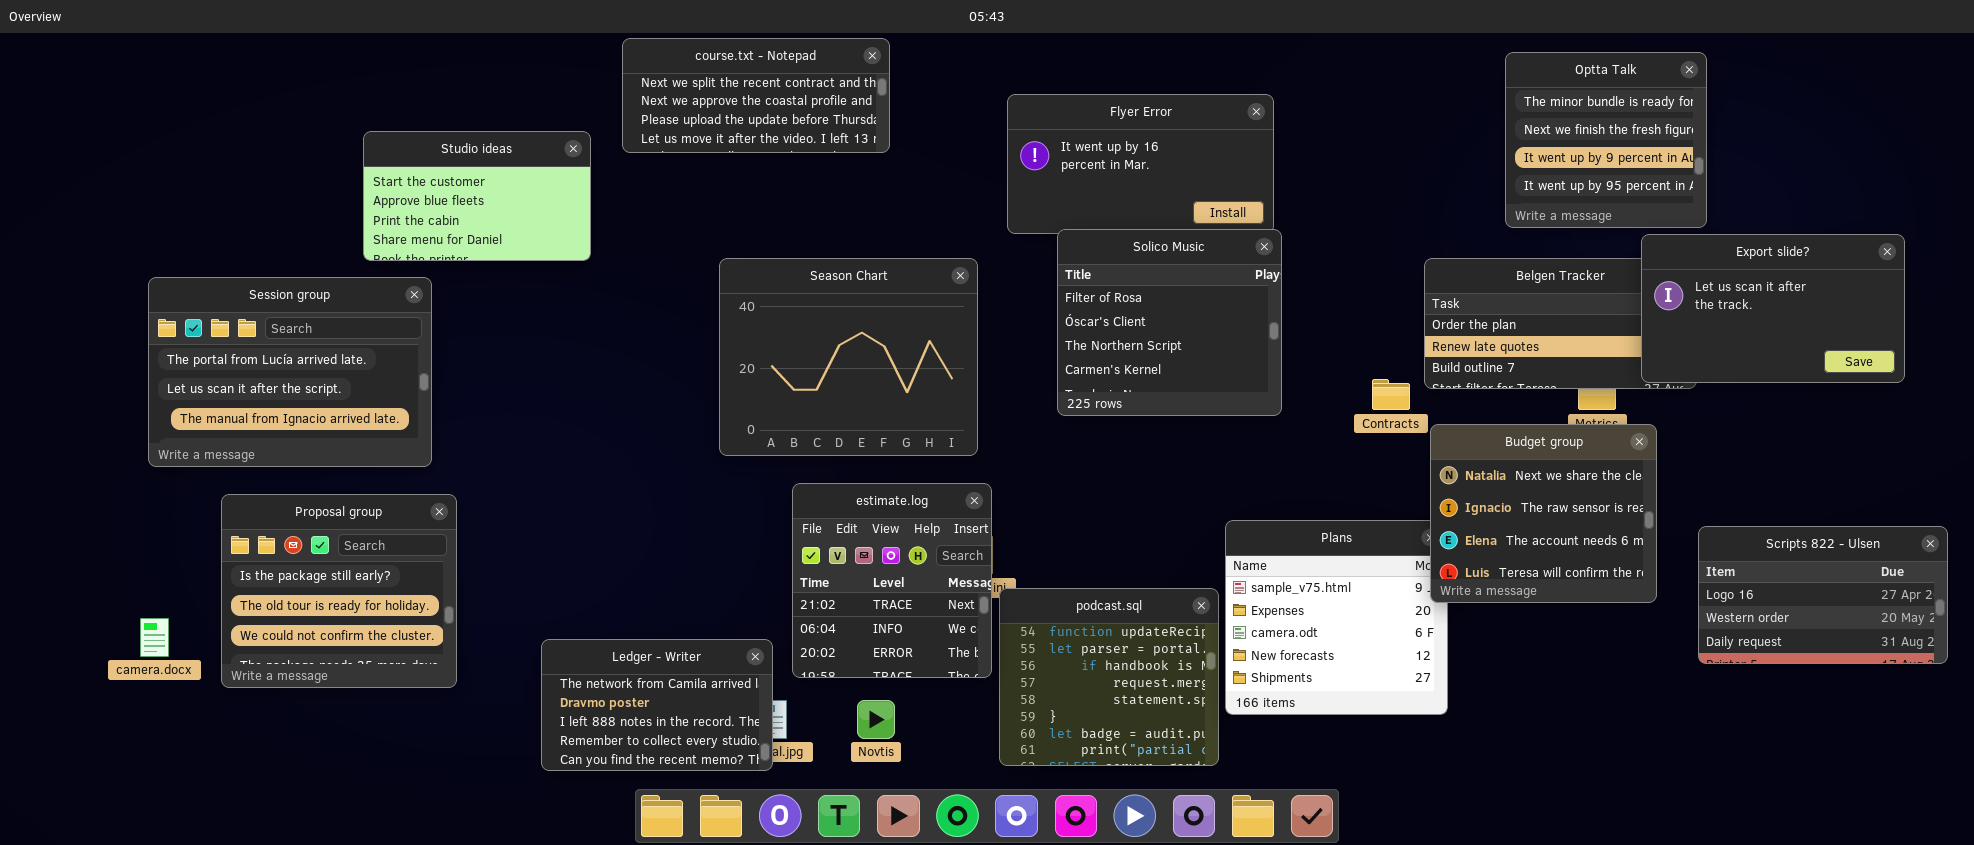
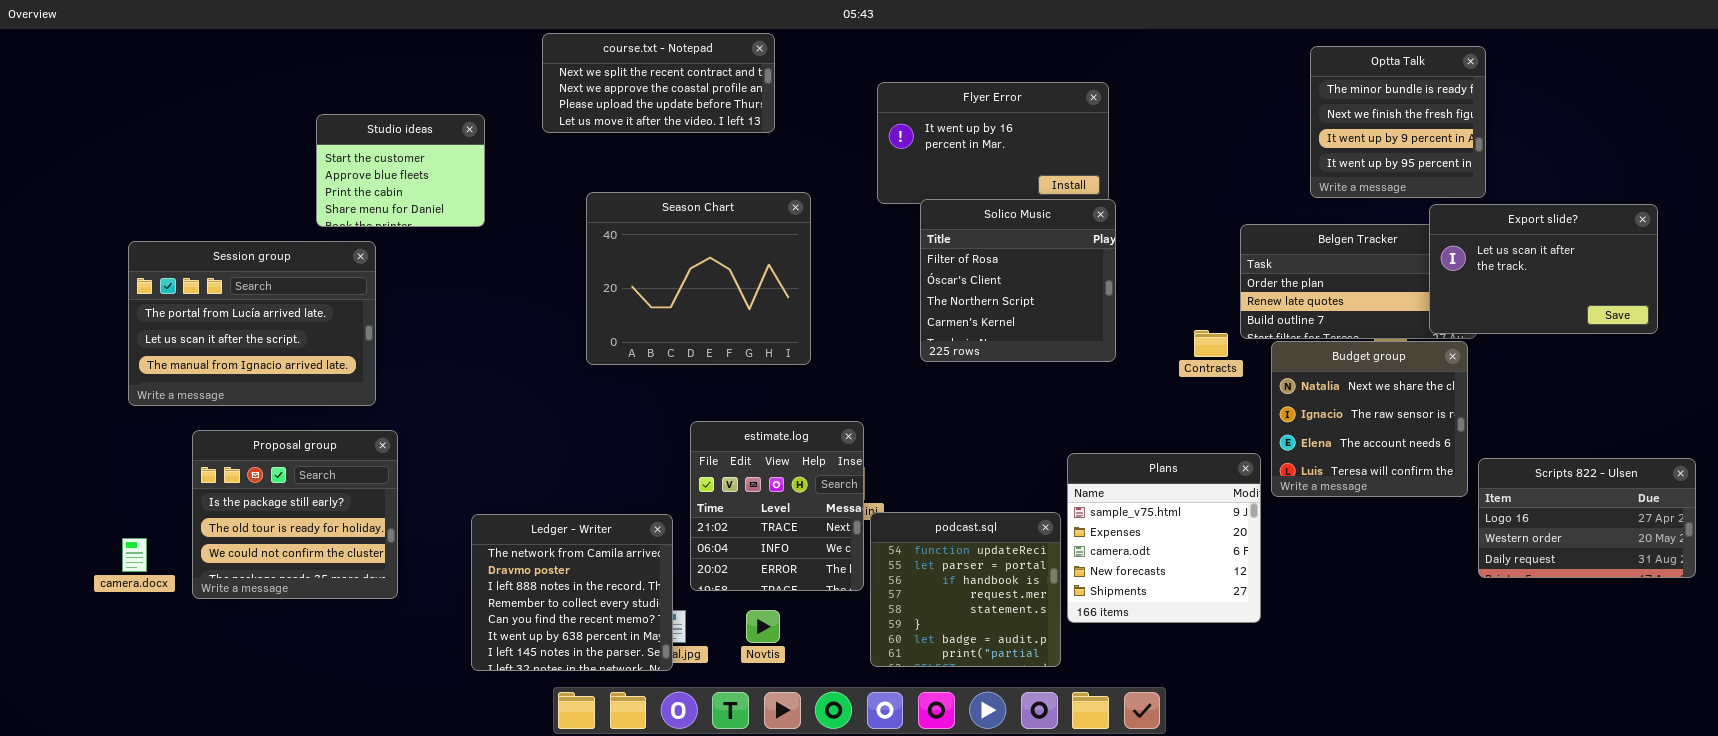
Studio ideas: [363,131,591,261] -> [316,114,485,227], resized
Season Chart: [719,258,978,456] -> [586,192,811,365], moved
Budget group: [1430,424,1657,603] -> [1271,341,1468,497], moved
Ledger - Writer: [541,639,773,771] -> [471,514,673,671], resized

